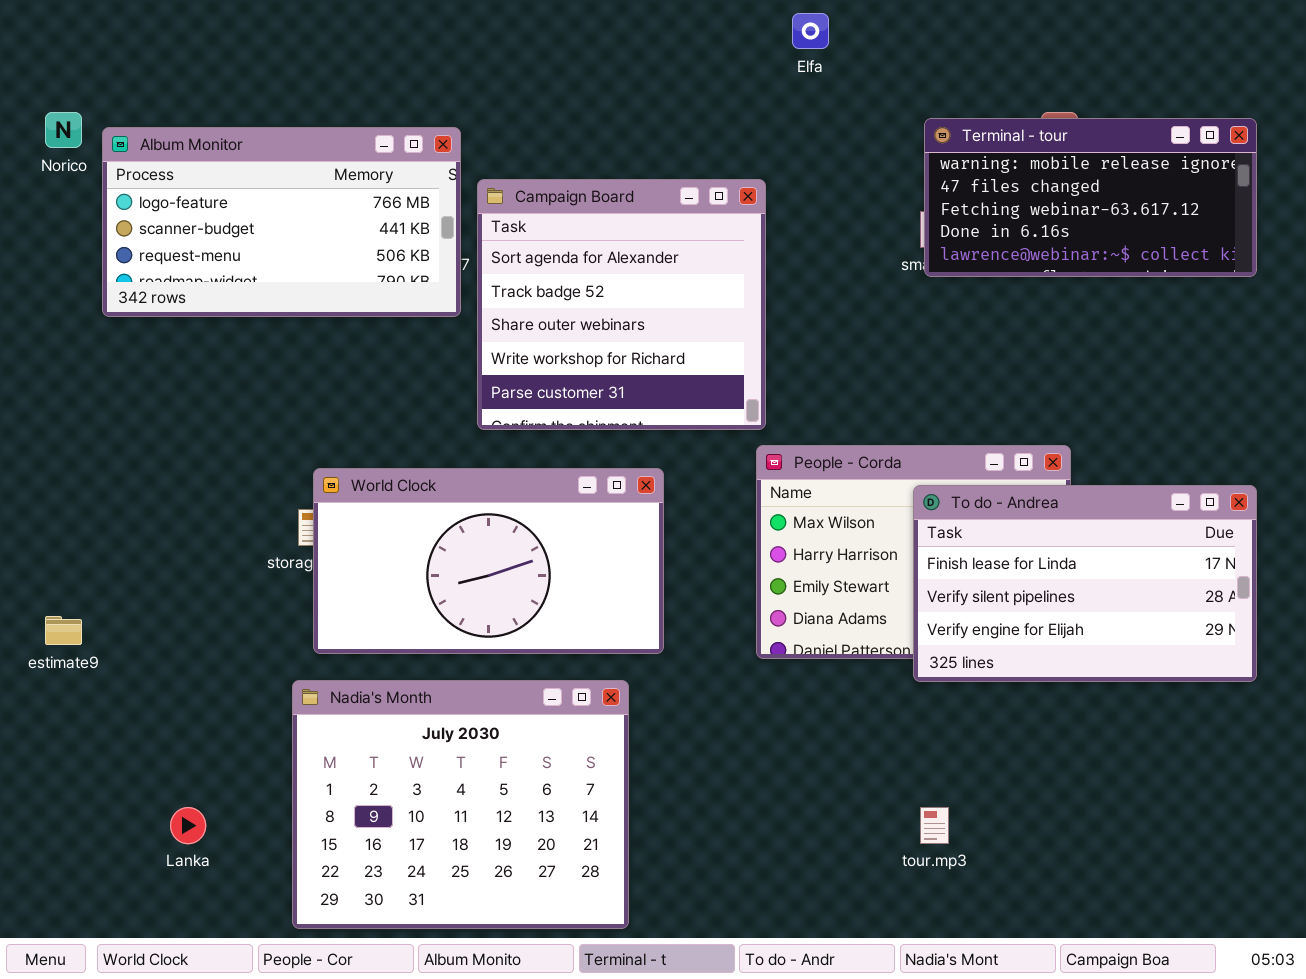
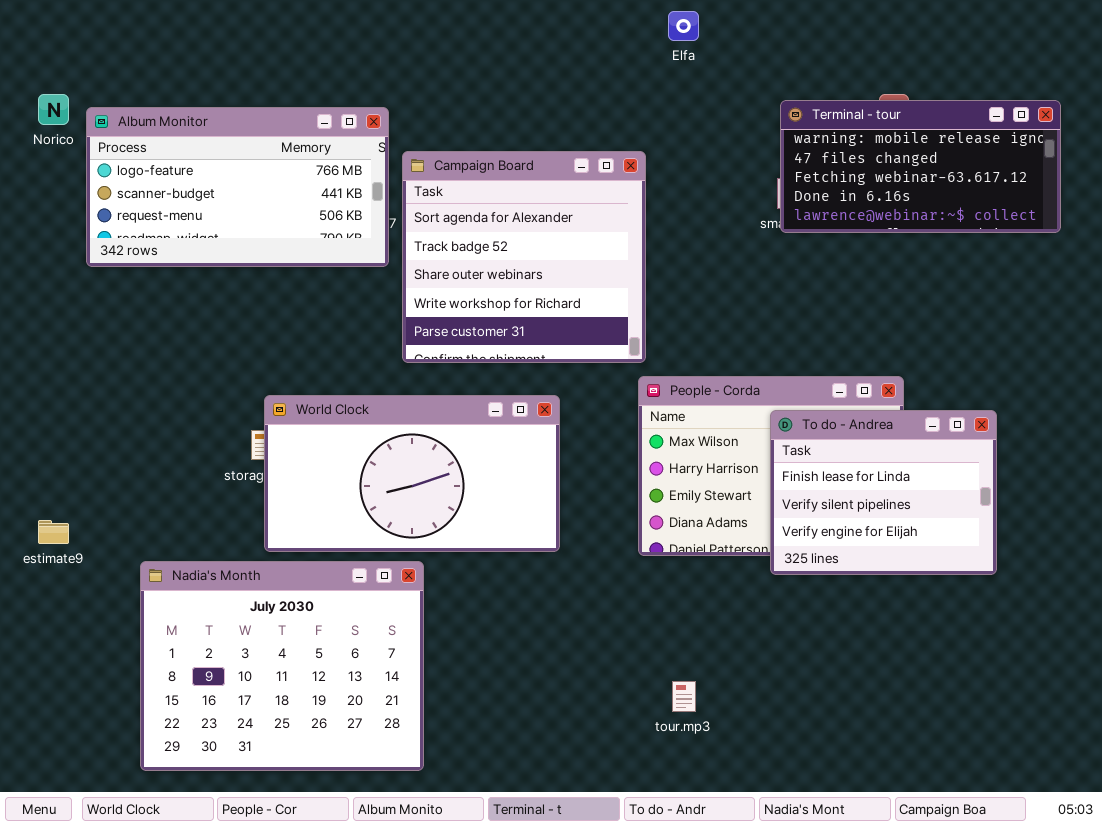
To do - Andrea: [913,485,1257,682] -> [770,410,997,575], resized
Nadia's Month: [292,680,629,929] -> [140,561,424,771], moved
tour.mp3: [920,807,949,844] -> [672,681,696,712], moved

